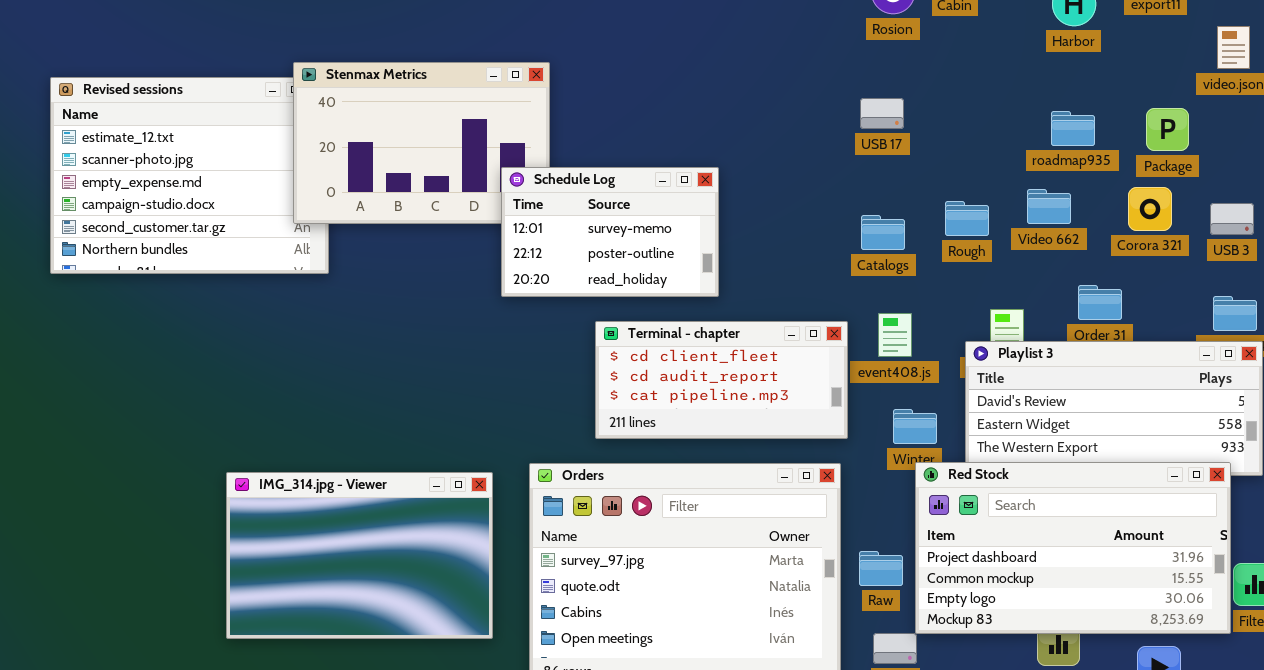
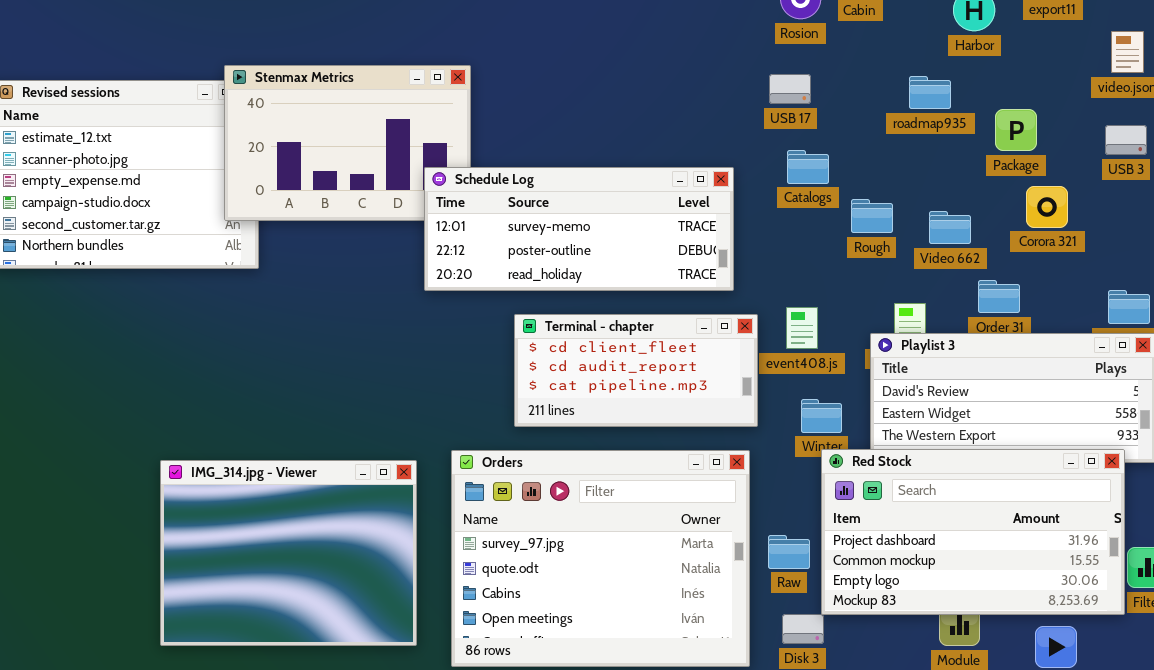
USB 17: [860,98,904,129] -> [769,74,811,104], moved
Package: [1146,108,1189,151] -> [995,109,1037,151], moved
roadmap935: [1051,111,1095,146] -> [909,76,951,109], moved
Schedule Log: [501,167,719,297] -> [424,167,734,291], resized
Video 662: [1027,189,1071,224] -> [929,211,971,244], moved
USB 3: [1210,203,1254,235] -> [1105,125,1147,155], moved
Catalogs: [861,215,905,250] -> [787,150,829,184], moved
IMG_314.jpg - Viewer: [226,472,493,639] -> [160,460,417,646], resized

